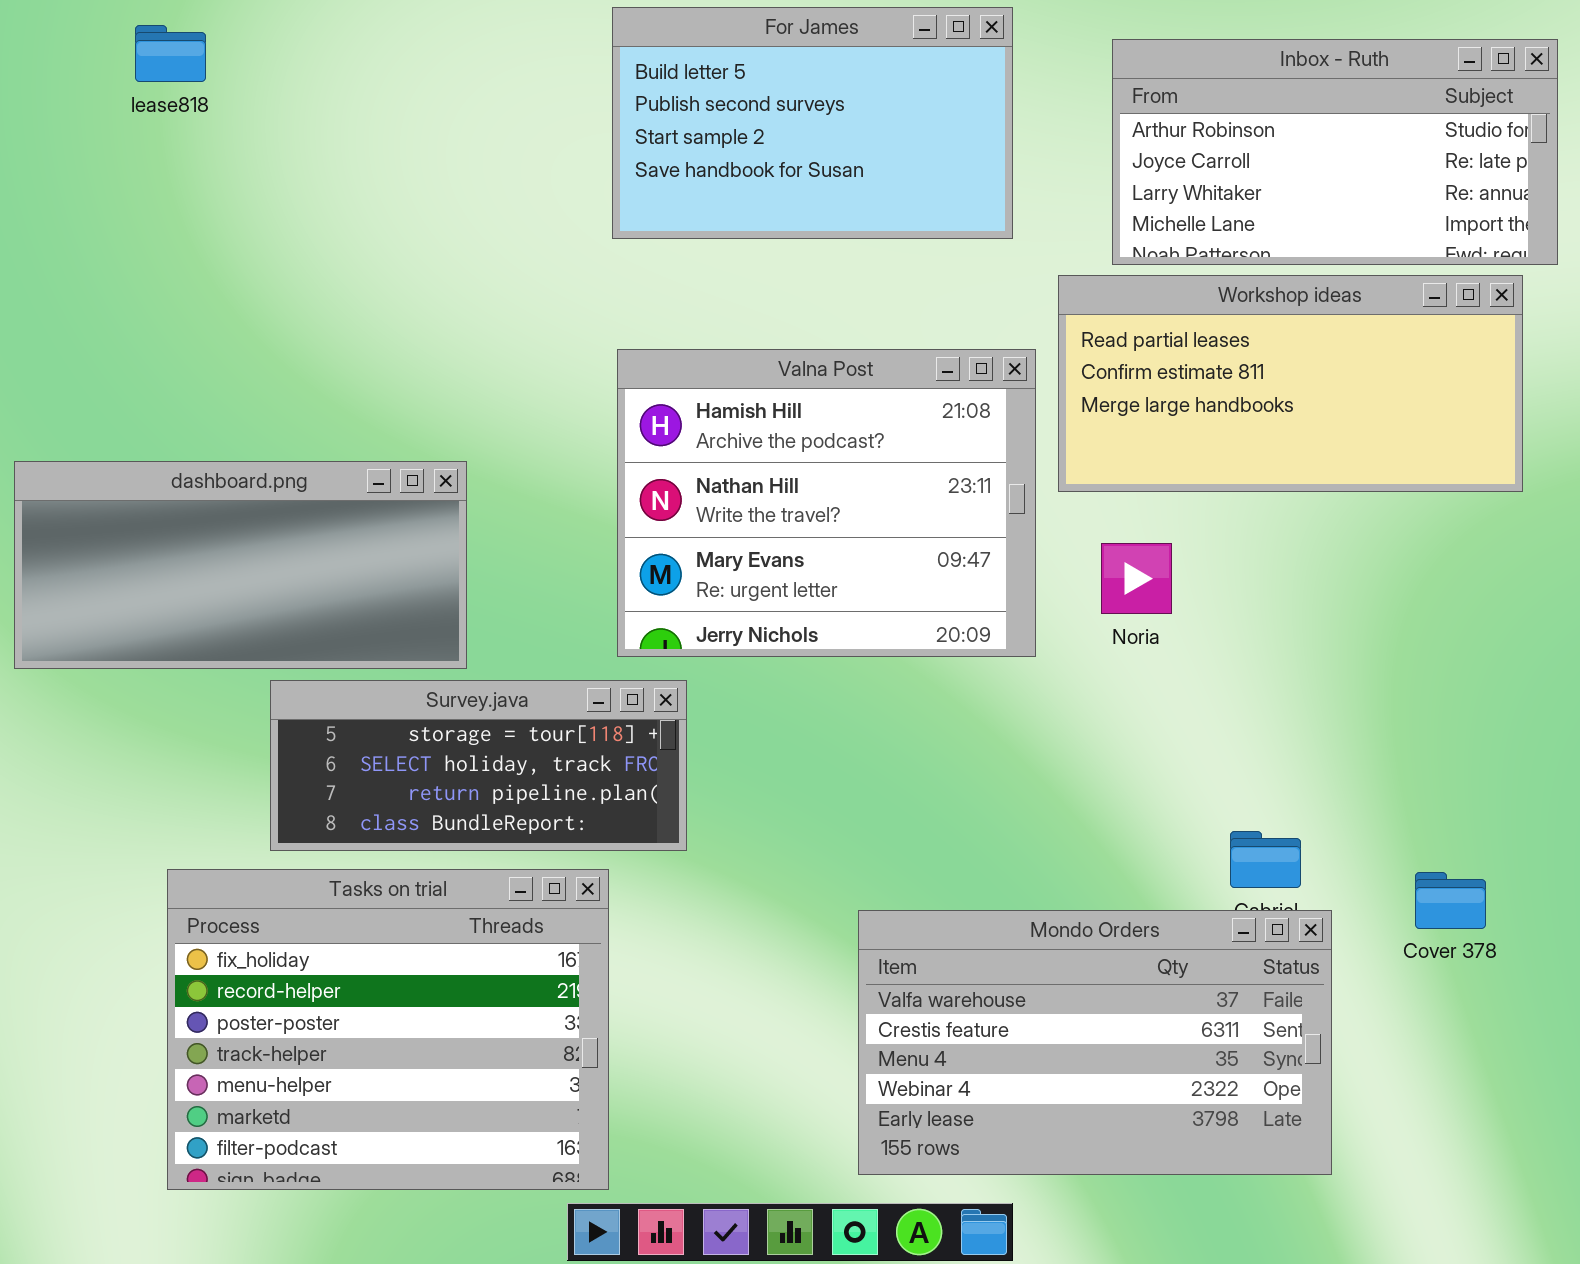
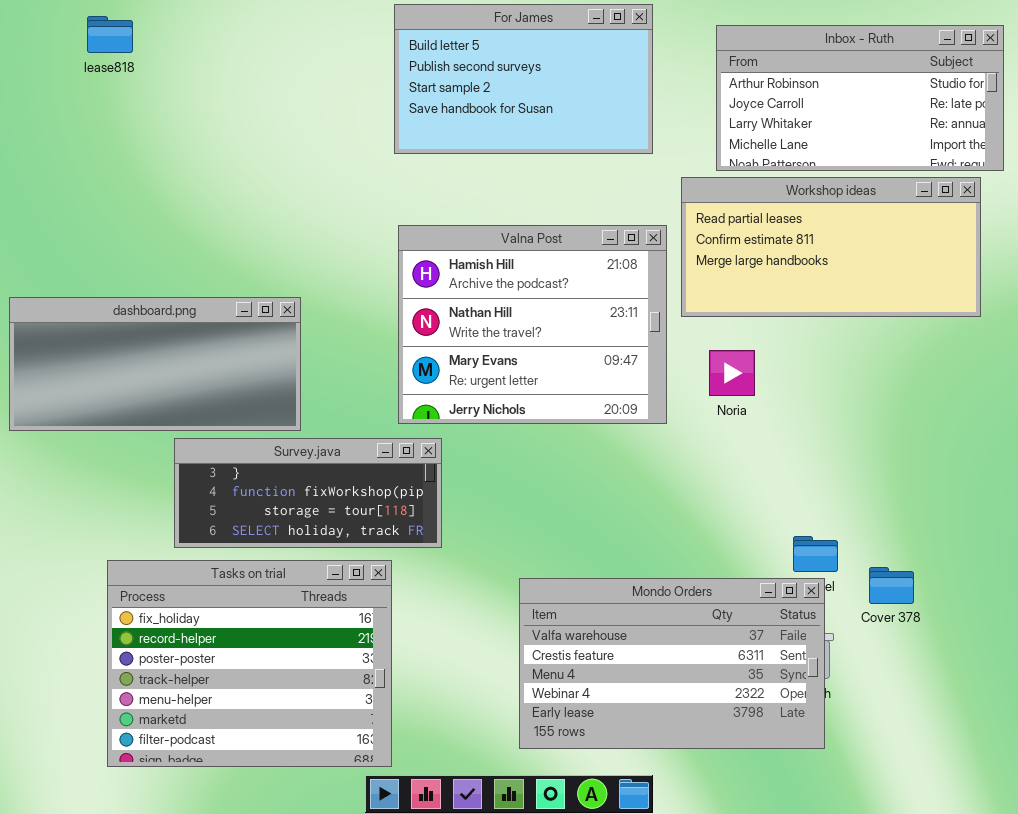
Survey.java: [270,680,687,851] -> [174,438,442,548], scrolled up 2 rows
Cover 378: [1415,872,1486,929] -> [869,567,914,604], moved
Mondo Orders: [858,910,1332,1175] -> [519,578,825,749], moved

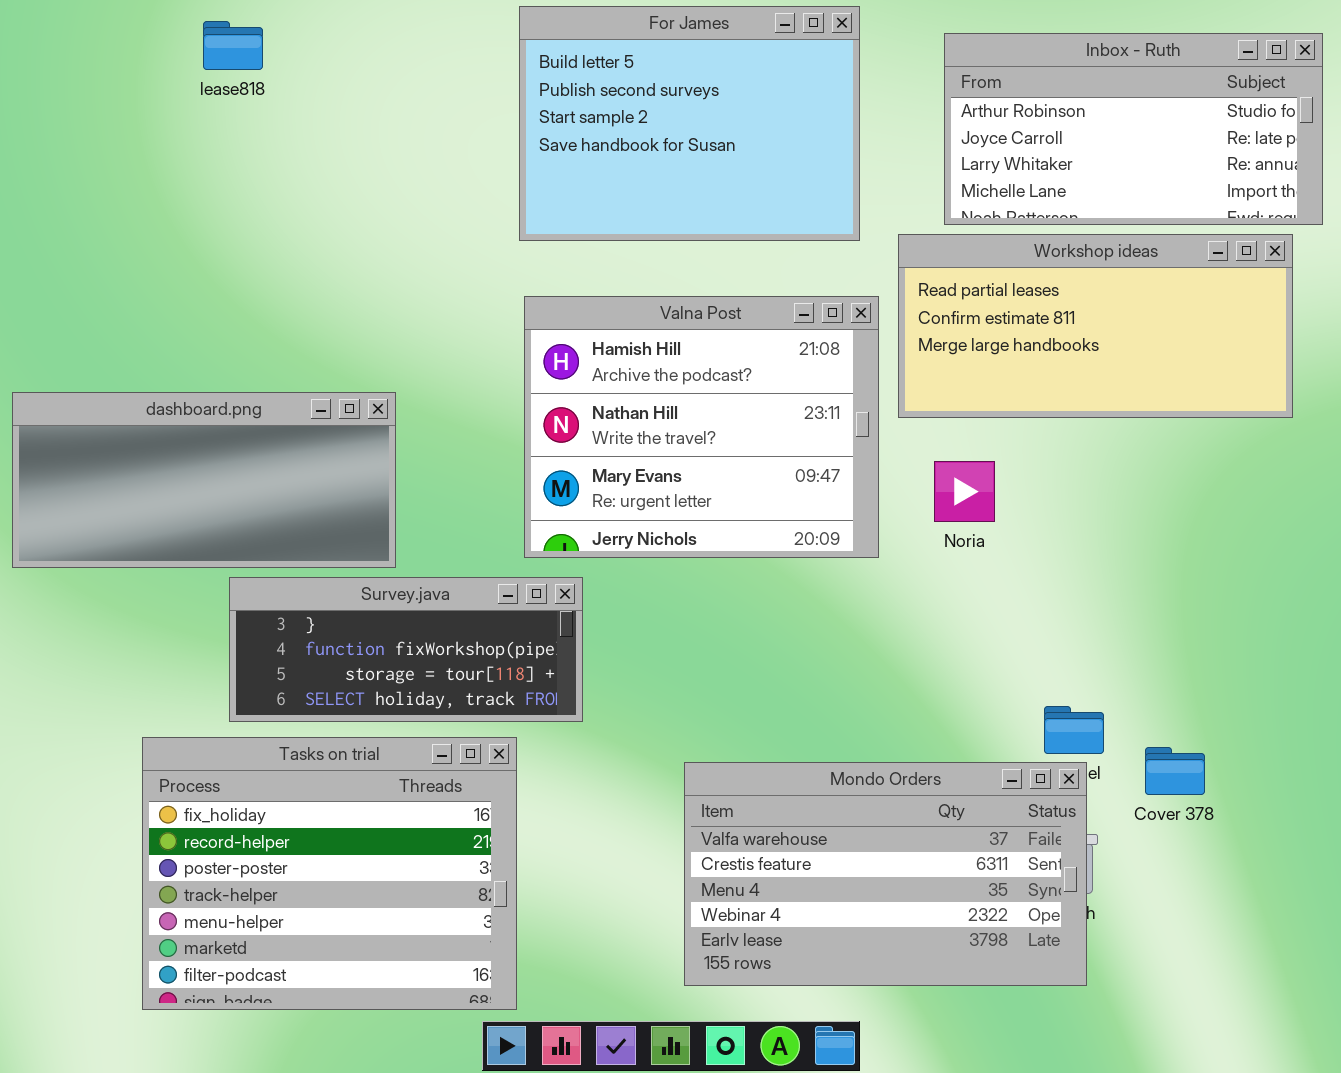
For James: [394,4,653,154] -> [519,6,860,241], resized
lease818: [87,16,133,53] -> [203,21,263,70], moved

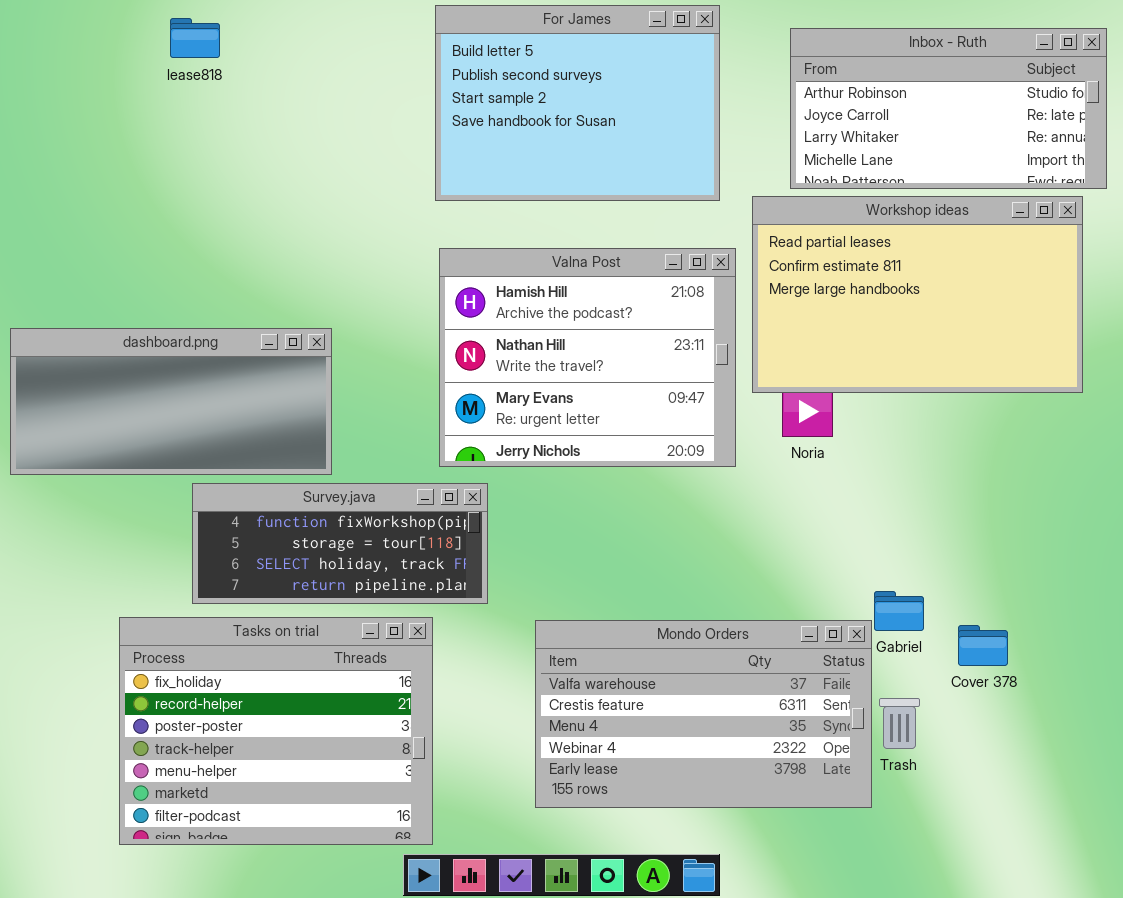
Workshop ideas: [898,234,1293,418] -> [752,196,1083,393], resized
Survey.java: [229,577,583,722] -> [192,483,488,604], scrolled down 1 row
Mondo Orders: [684,762,1087,986] -> [535,620,872,808], moved

